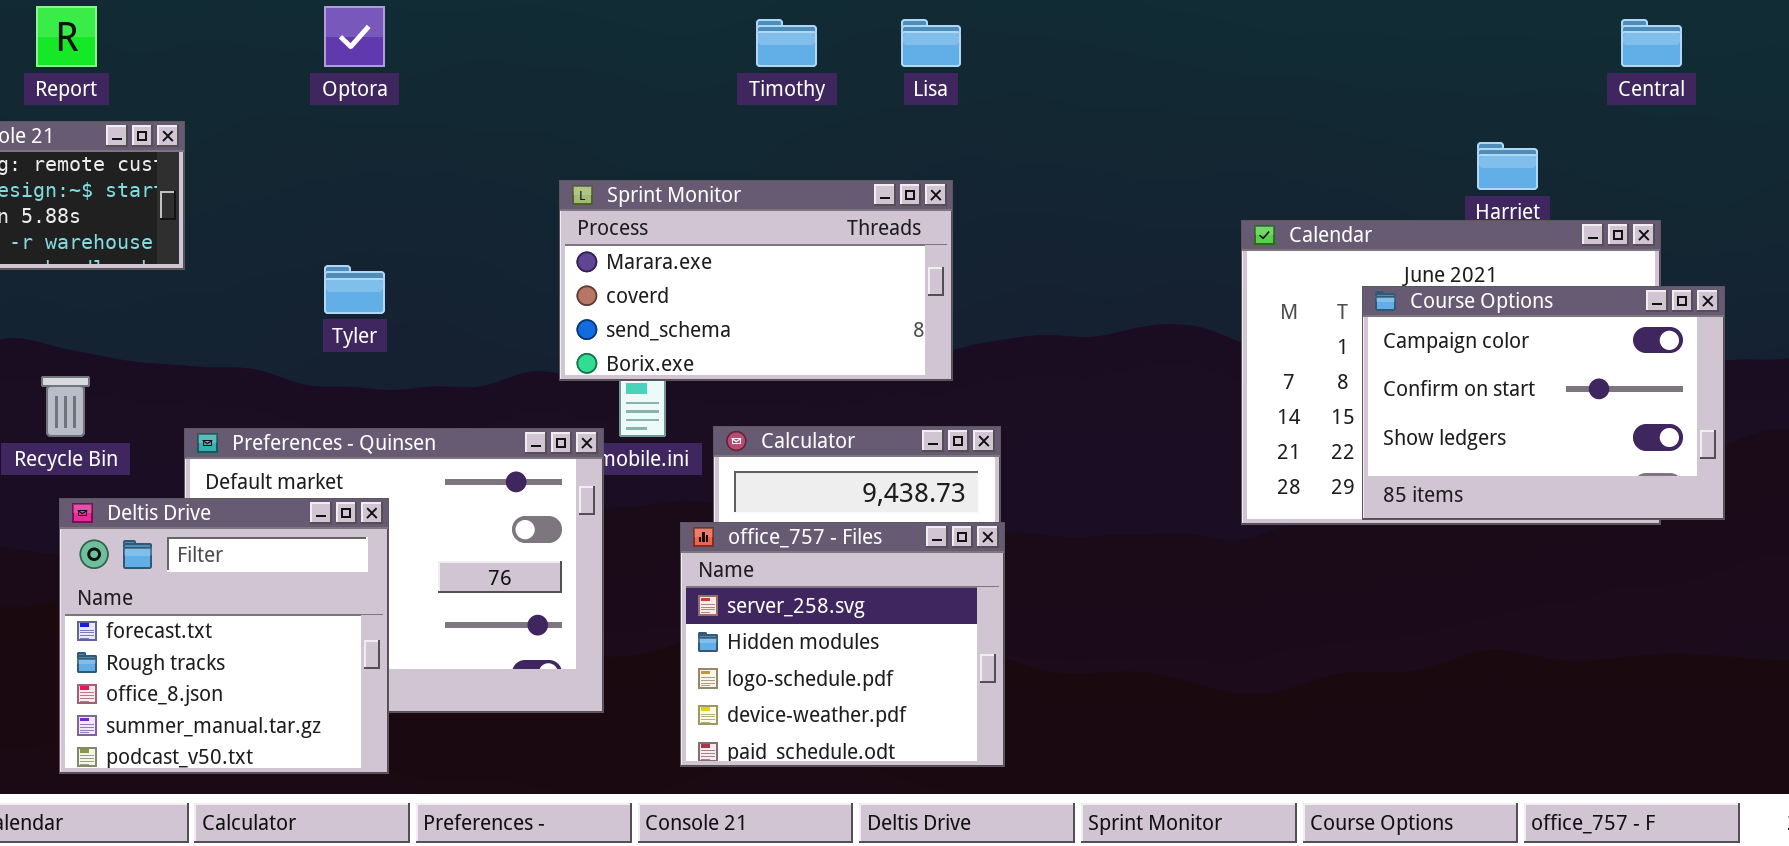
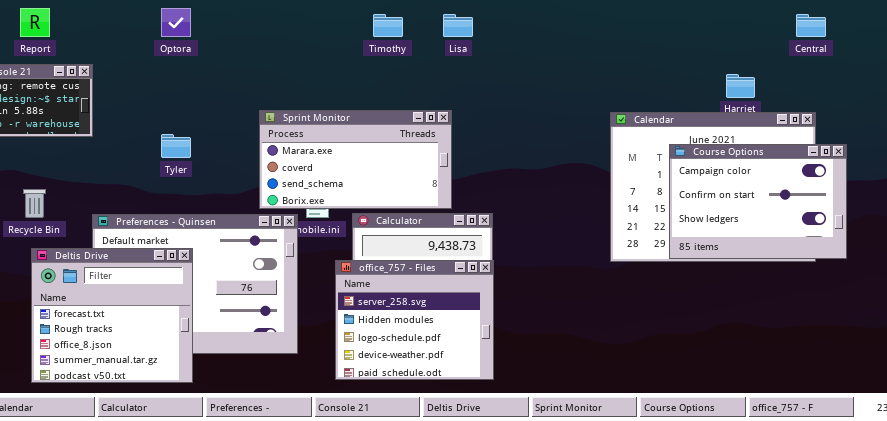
Sprint Monitor: [559,180,953,381] -> [259,110,452,209], moved

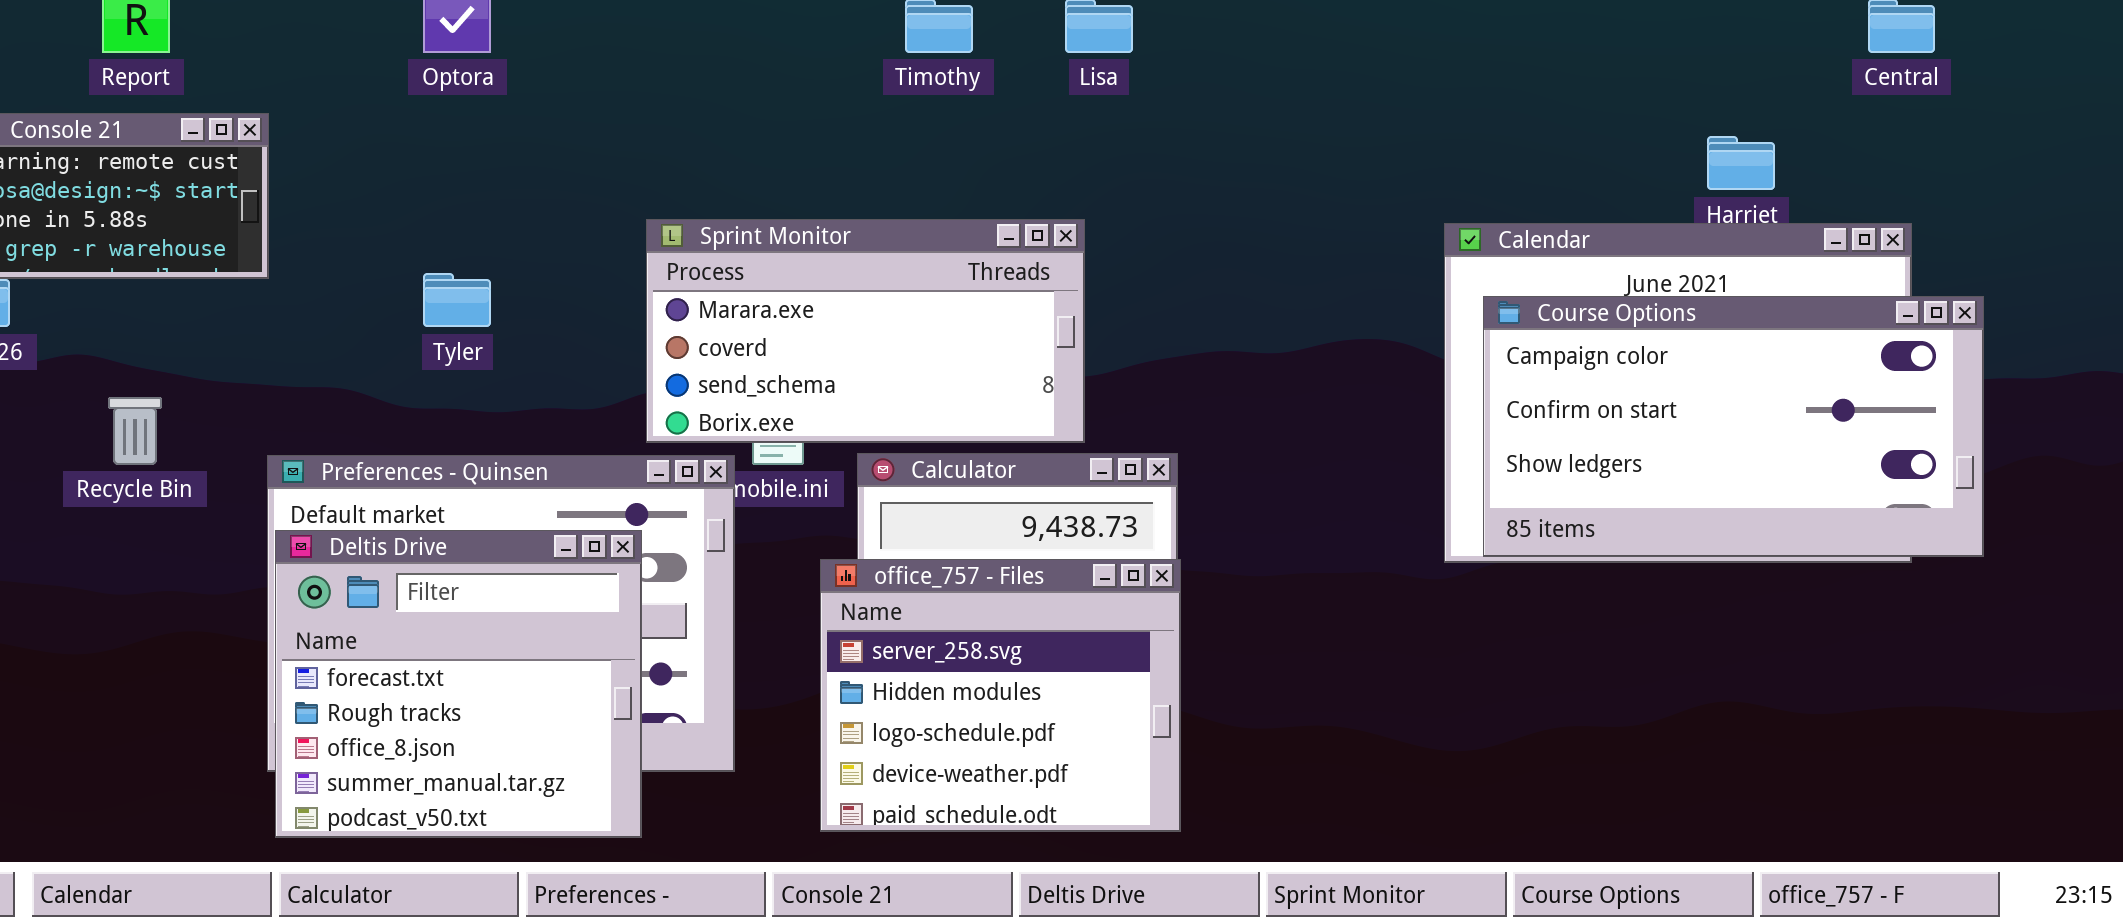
Course Options: [669,144,847,259] -> [1483,296,1984,557], resized
Deltis Drive: [31,248,193,383] -> [275,530,642,838], moved

